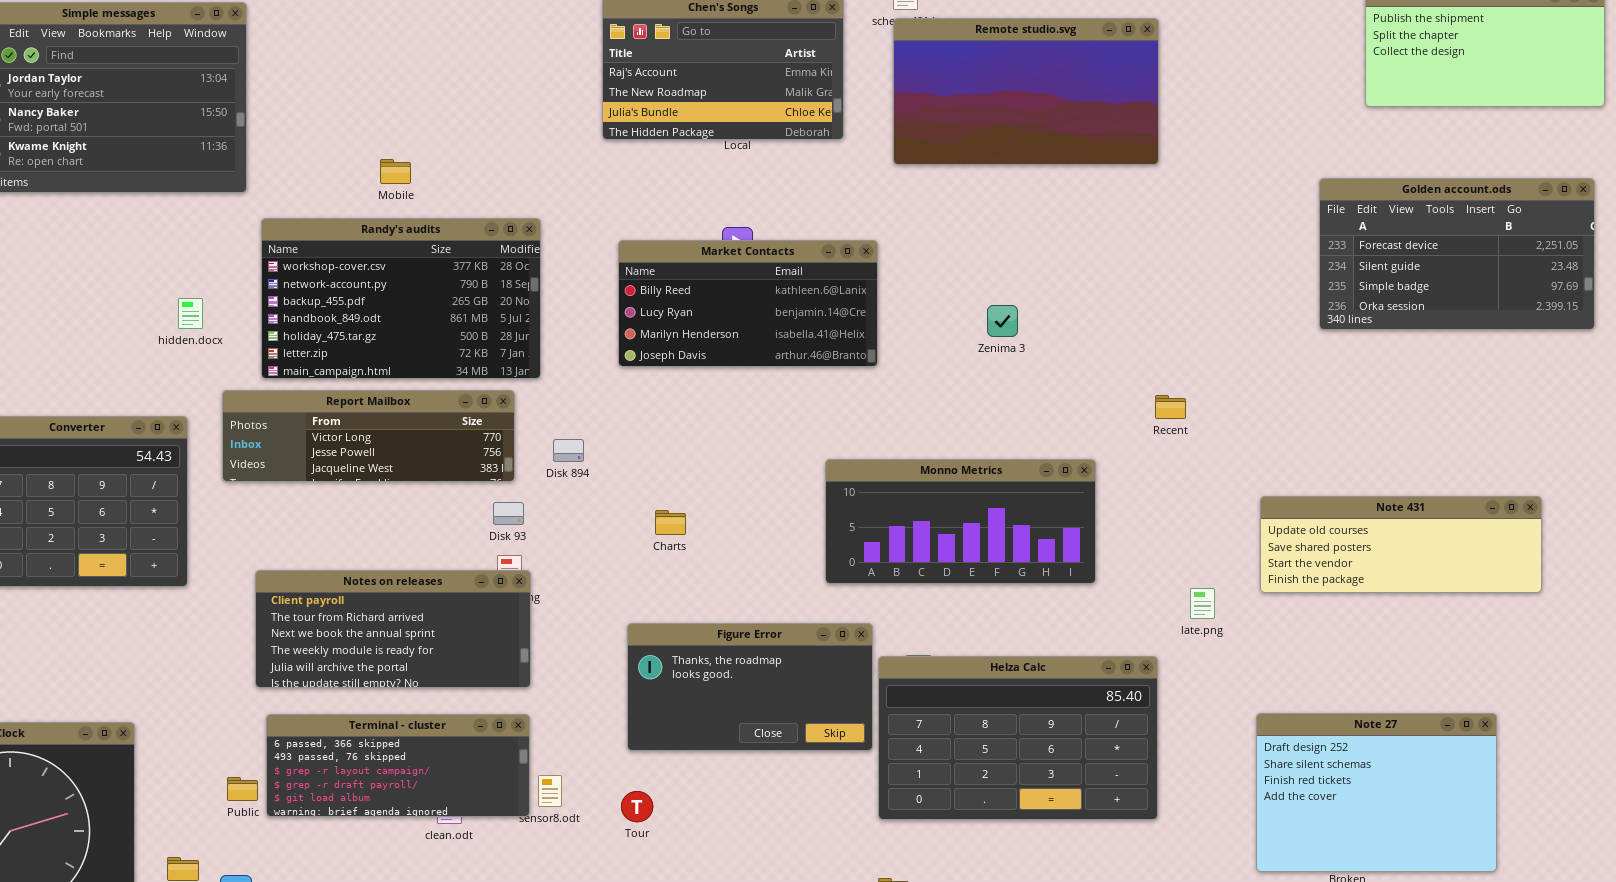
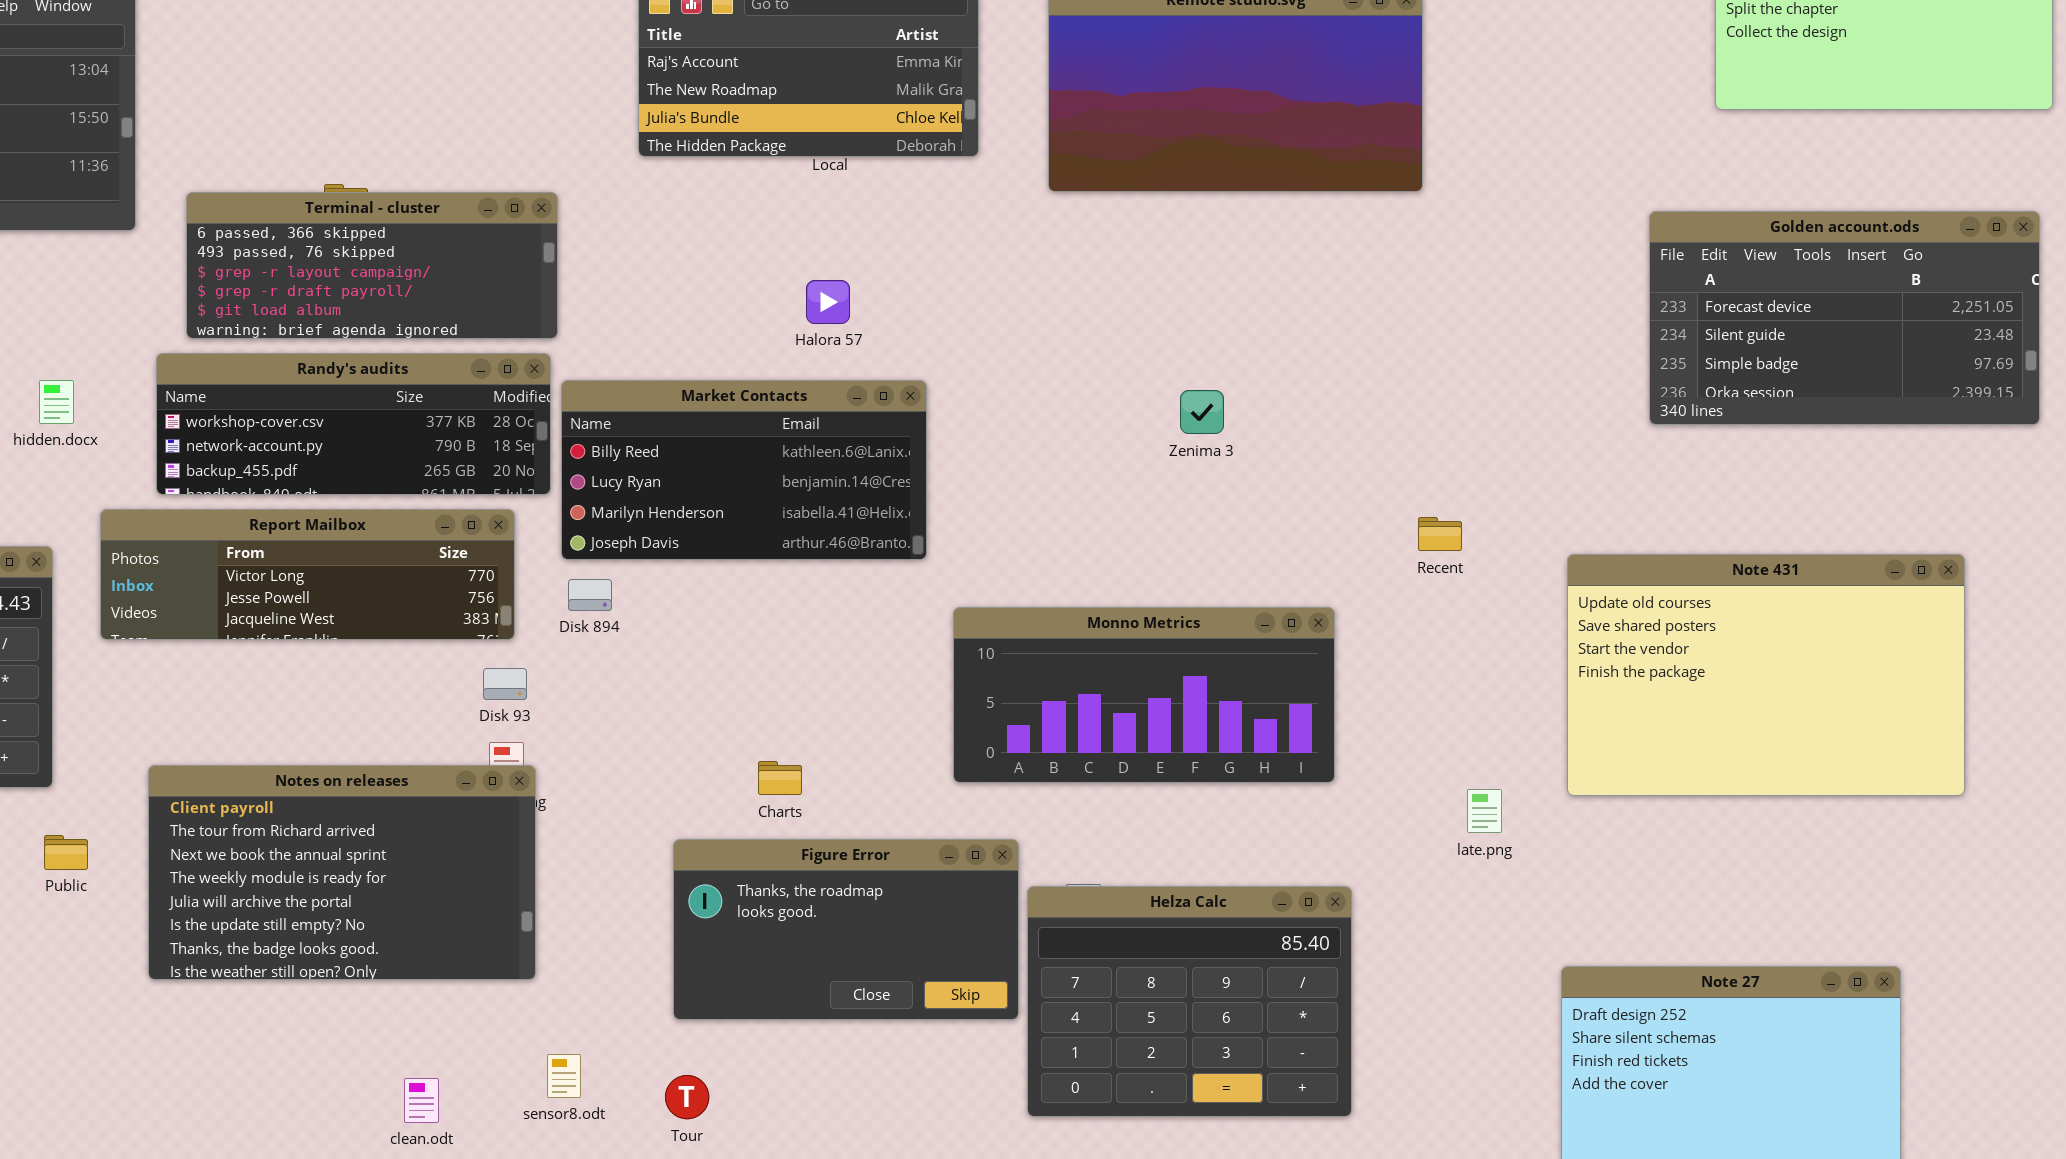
Randy's audits: [261,218,541,379] -> [156,353,551,495], resized
Market Contacts: [618,240,878,367] -> [561,380,927,560], moved
Note 431: [1260,496,1542,593] -> [1567,554,1965,796], resized
Charts: [655,510,686,535] -> [758,761,802,795], moved
Notes on releases: [255,570,531,688] -> [148,765,536,980], resized
Helza Calc: [878,656,1158,820] -> [1027,886,1352,1117], resized
Terminal - cluster: [266,714,530,817] -> [186,192,558,339], moved
Public: [227,777,258,801] -> [44,835,88,870], moved

